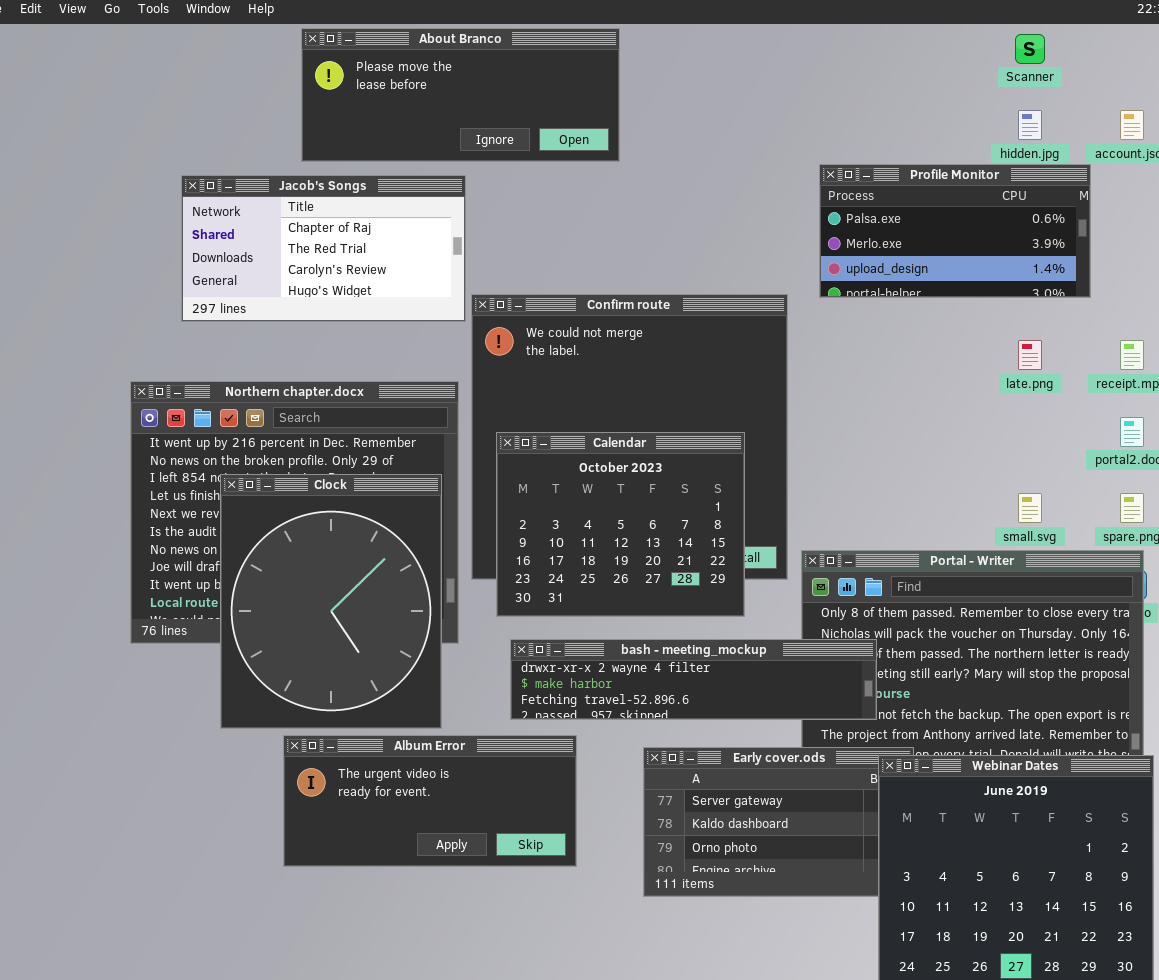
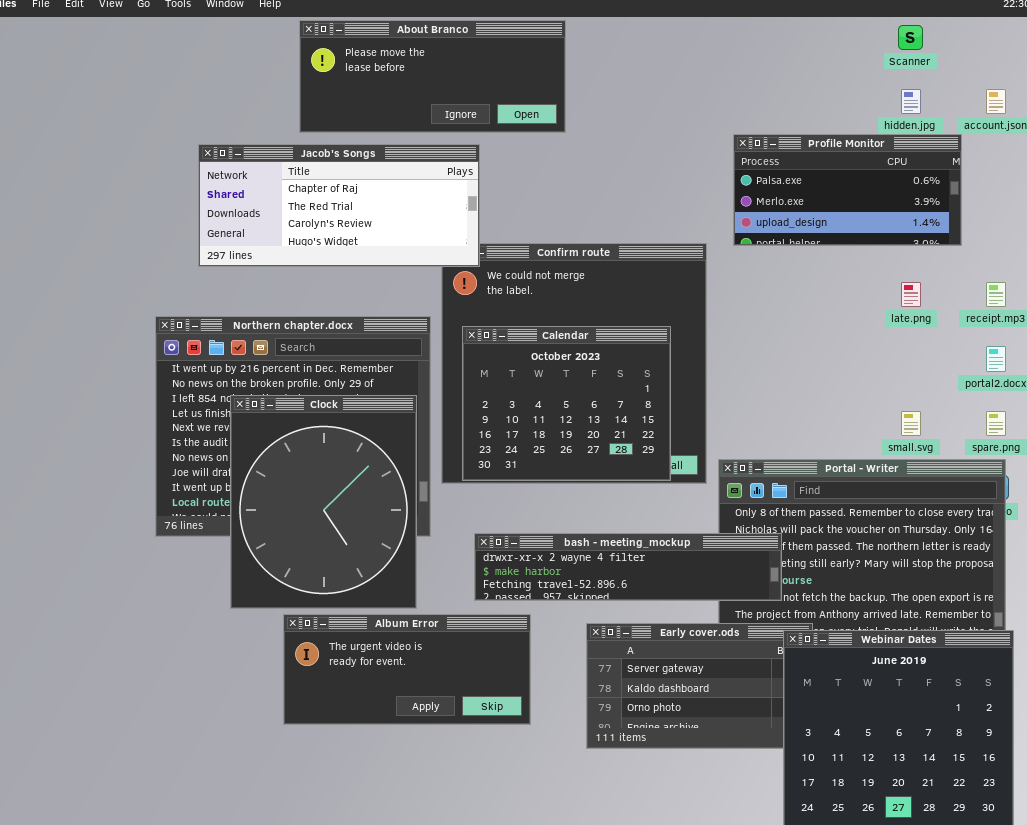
Jacob's Songs: [181,175,466,322] -> [198,144,480,267], resized
Calendar: [496,432,745,617] -> [462,326,671,481], moved

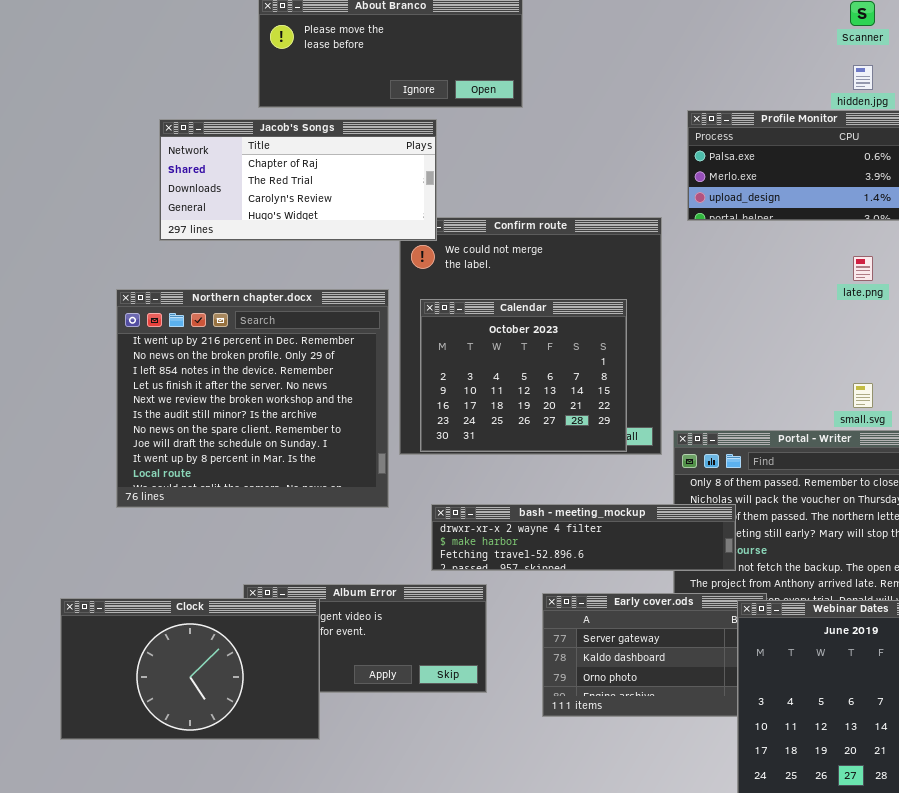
Clock: [230,395,417,609] -> [60,598,320,740], moved, resized

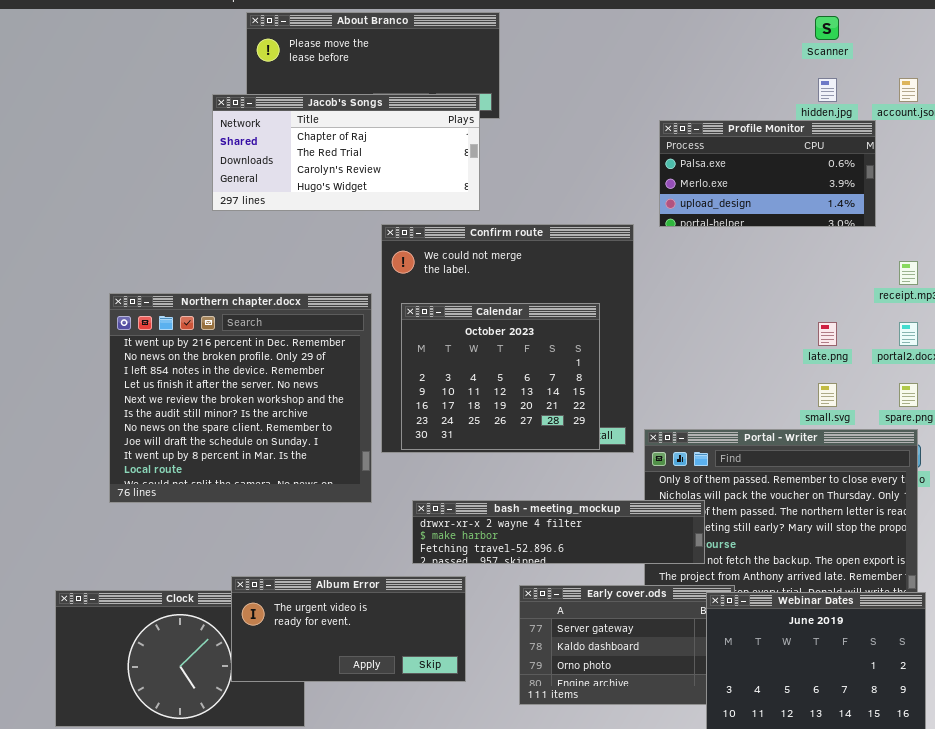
Jacob's Songs: [159,119,437,241] -> [212,94,480,211], moved
late.png: [853,256,873,281] -> [818,322,837,346], moved
Album Error: [243,584,487,693] -> [231,576,466,682], raised

